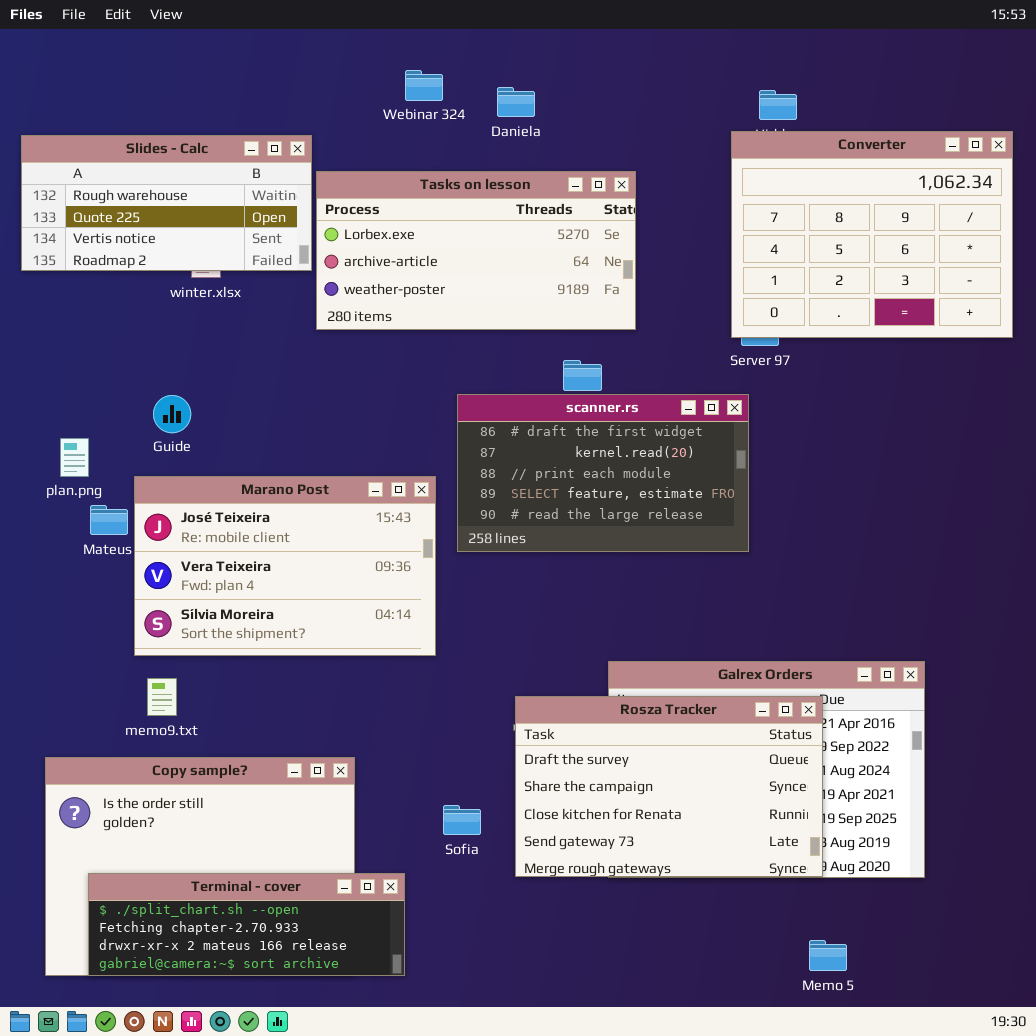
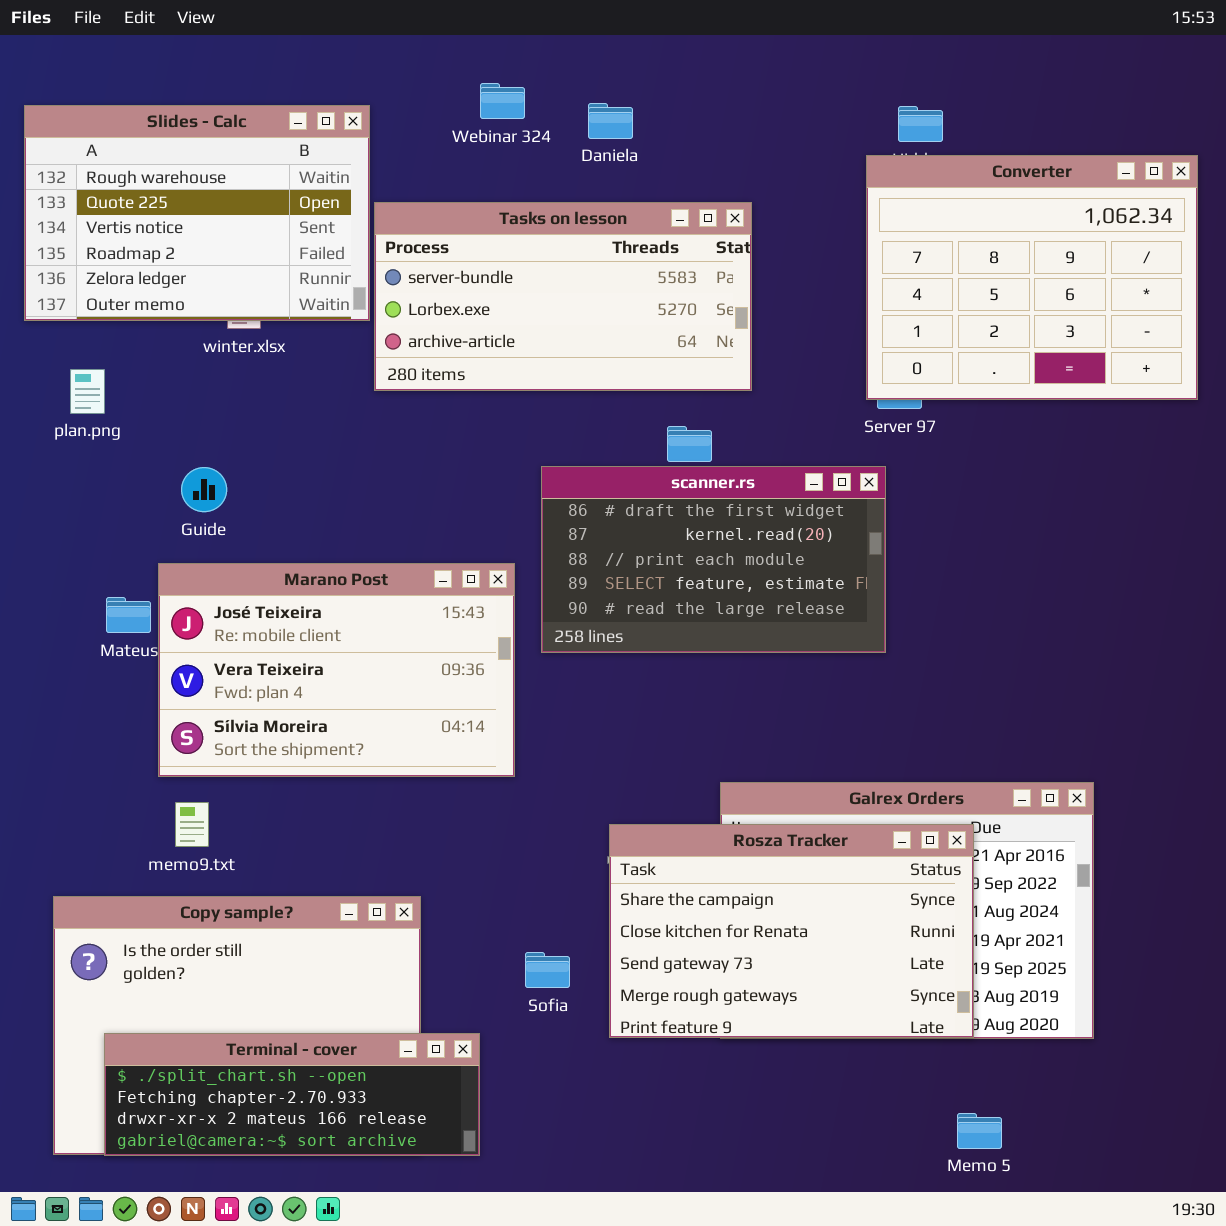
Slides - Calc: [21,135,312,271] -> [24,105,370,321], resized
Tasks on lesson: [316,171,636,330] -> [374,202,752,391], scrolled up 1 row
plan.png: [60,438,89,477] -> [70,369,105,414], moved
Rosza Tracker: [515,696,823,877] -> [609,824,974,1038], scrolled down 1 row

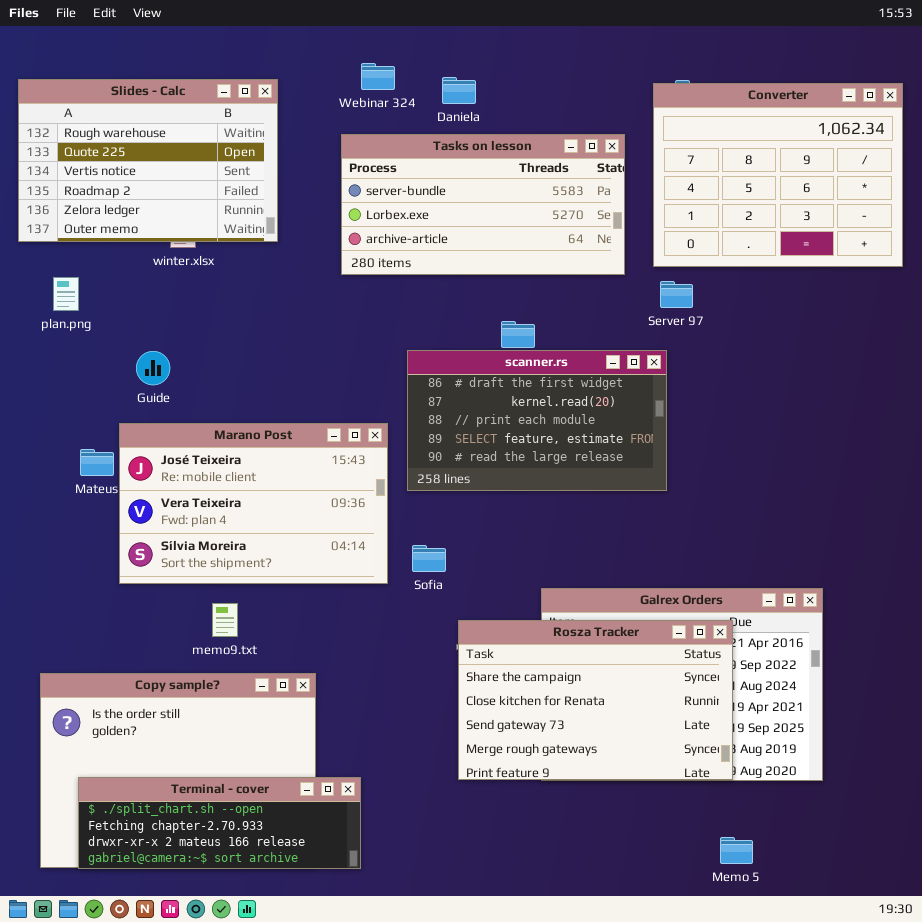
Converter: [866,155,1198,400] -> [653,83,903,267], moved
Tasks on lesson: [374,202,752,391] -> [341,134,625,275], moved
memo9.txt: [175,802,209,847] -> [212,603,238,637], moved
Sofia: [525,952,570,988] -> [412,545,446,572], moved

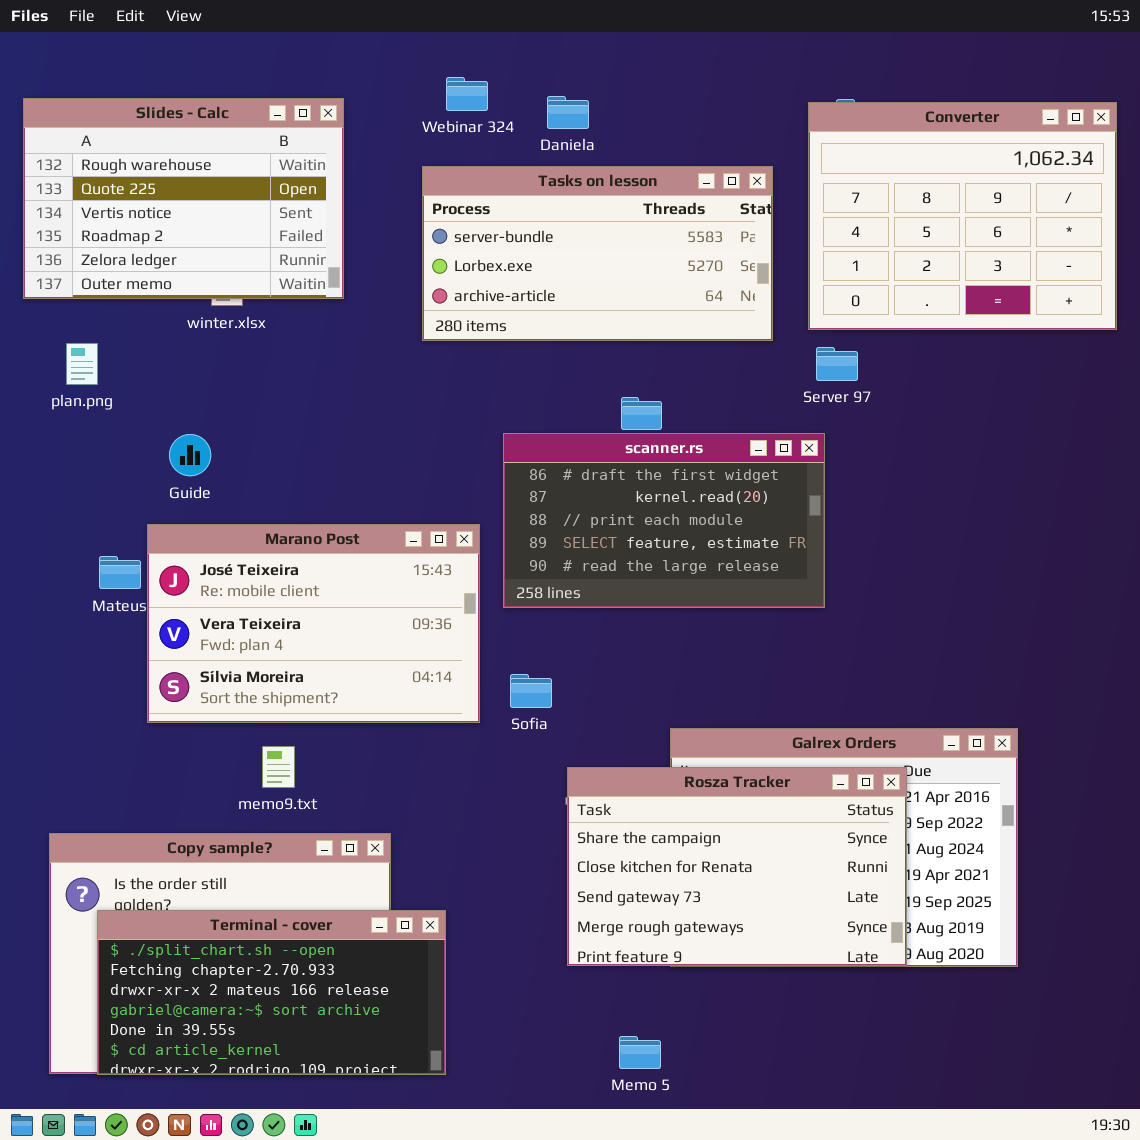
Terminal - cover: [78,777,361,869] -> [97,910,446,1075], resized
Memo 5: [720,837,753,864] -> [619,1036,661,1069], moved

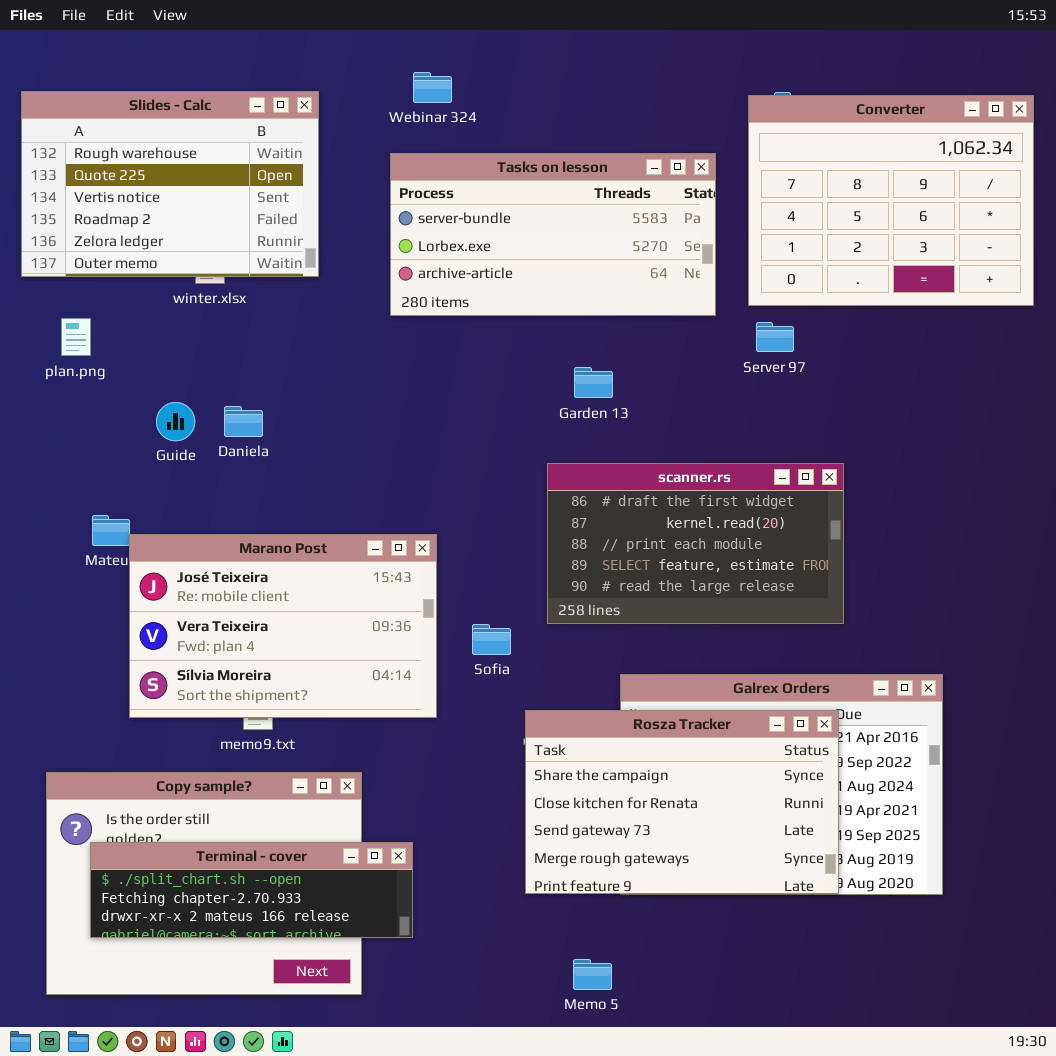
Daniela: [547,96,589,129] -> [224,406,263,437], moved
scanner.rs: [503,433,825,608] -> [547,463,844,624], moved
Marano Post: [147,524,480,723] -> [129,534,437,718], moved
Terminal - cover: [97,910,446,1075] -> [90,842,413,938], resized

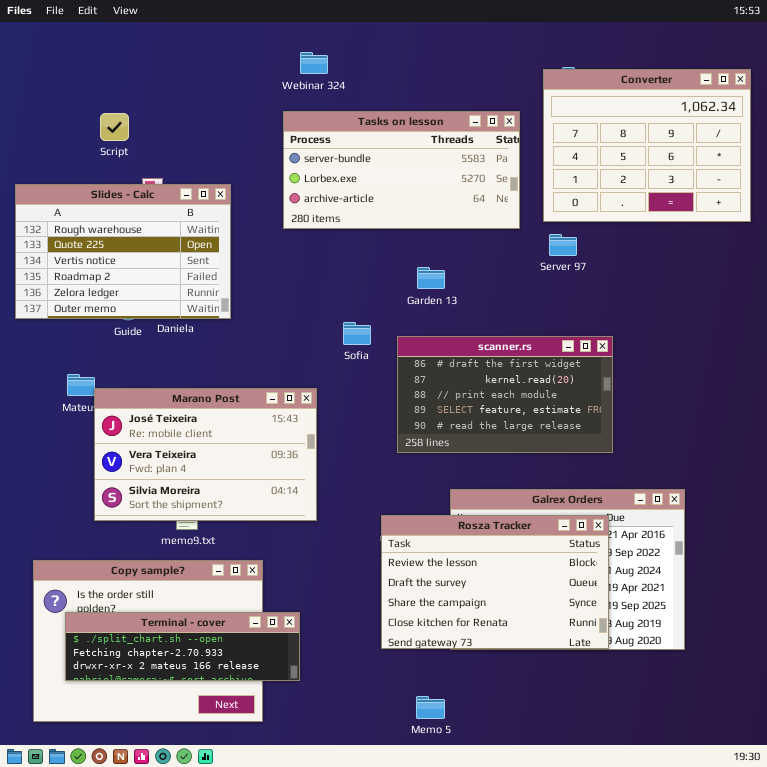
Slides - Calc: [21,91,319,277] -> [15,184,231,319], moved
Sofia: [472,624,511,655] -> [343,322,371,345], moved
Rosza Tracker: [525,710,839,894] -> [381,515,609,649], scrolled up 2 rows

